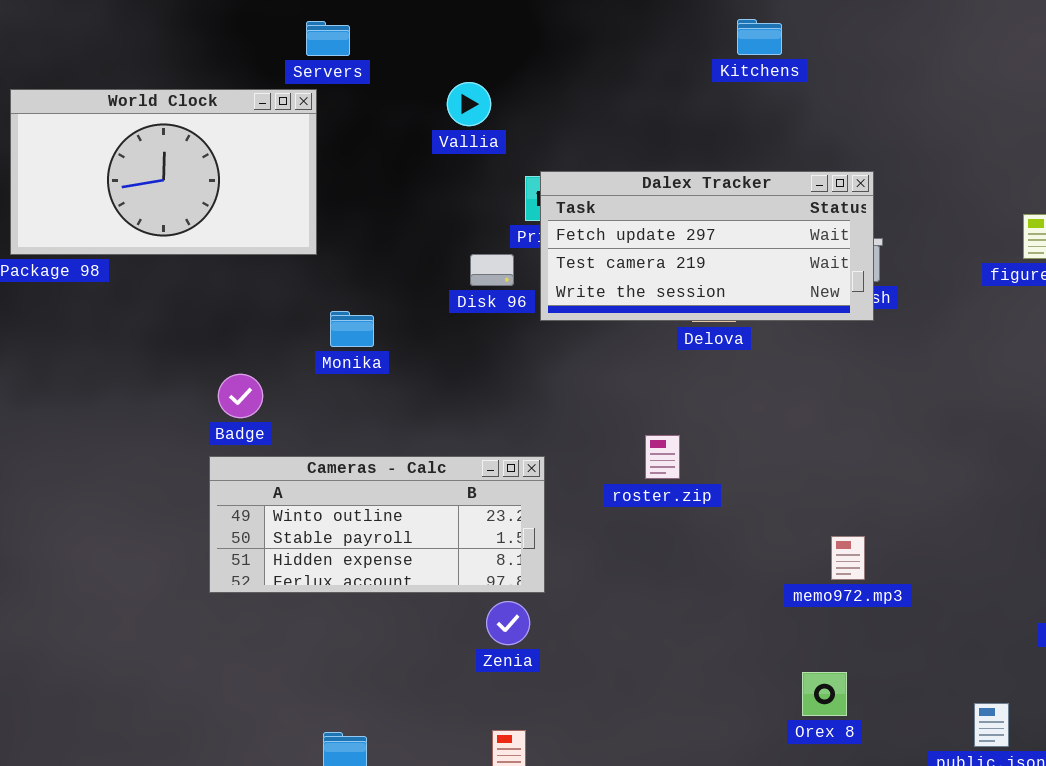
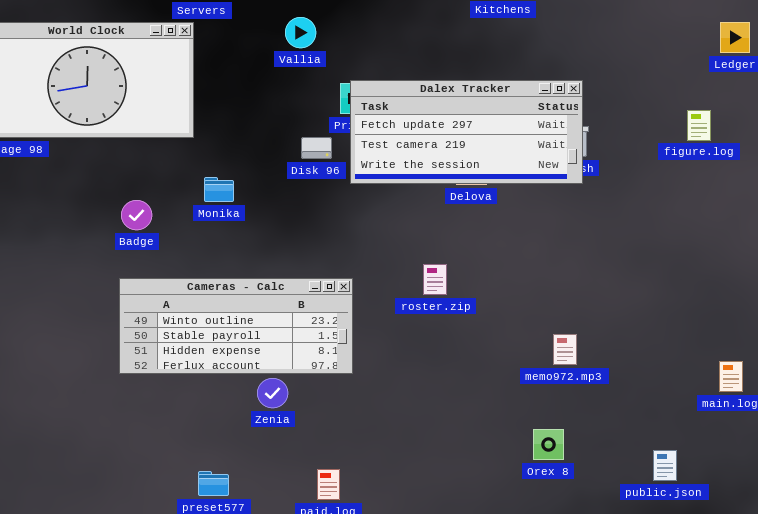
Badge: [218,374,263,418] -> [121,200,152,230], moved
Zenia: [486,601,530,645] -> [257,378,288,408], moved

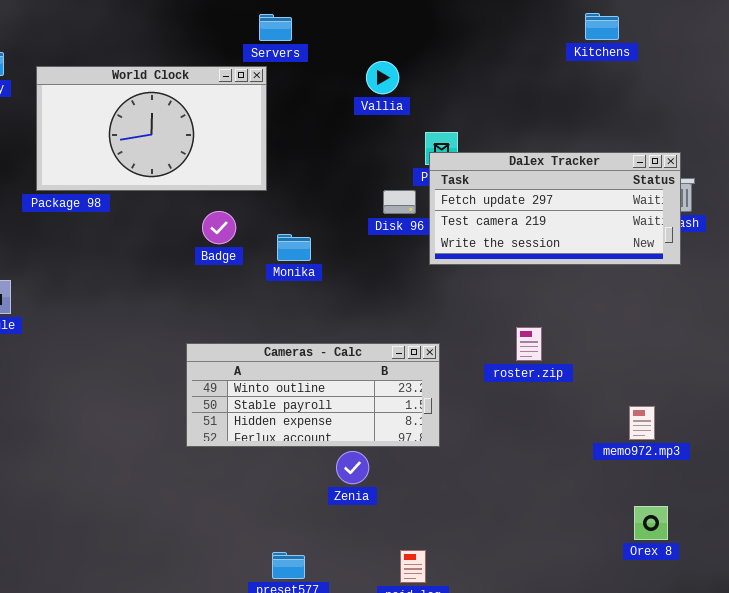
Dalex Tracker: [350,80,583,184] -> [429,152,681,265], moved
Badge: [121,200,152,230] -> [202,211,236,244], moved
memo972.mp3: [553,334,577,365] -> [629,406,655,440], moved

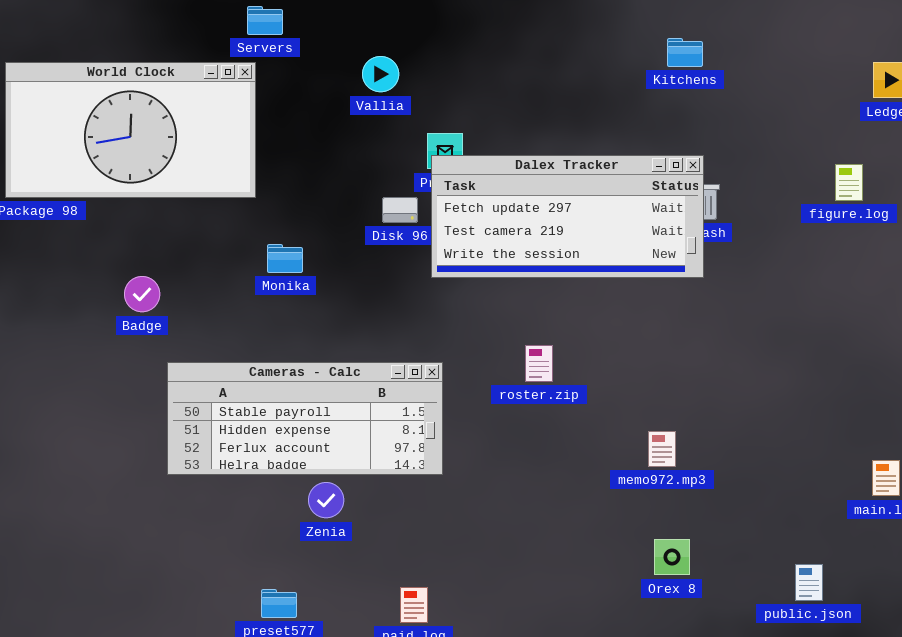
Kitchens: [585,13,619,40] -> [667,38,703,67], moved
Badge: [202,211,236,244] -> [124,276,160,312], moved
Cameras - Calc: [186,343,440,447] -> [167,362,443,475], scrolled down 1 row
Zenia: [336,451,369,484] -> [308,482,344,518], moved

